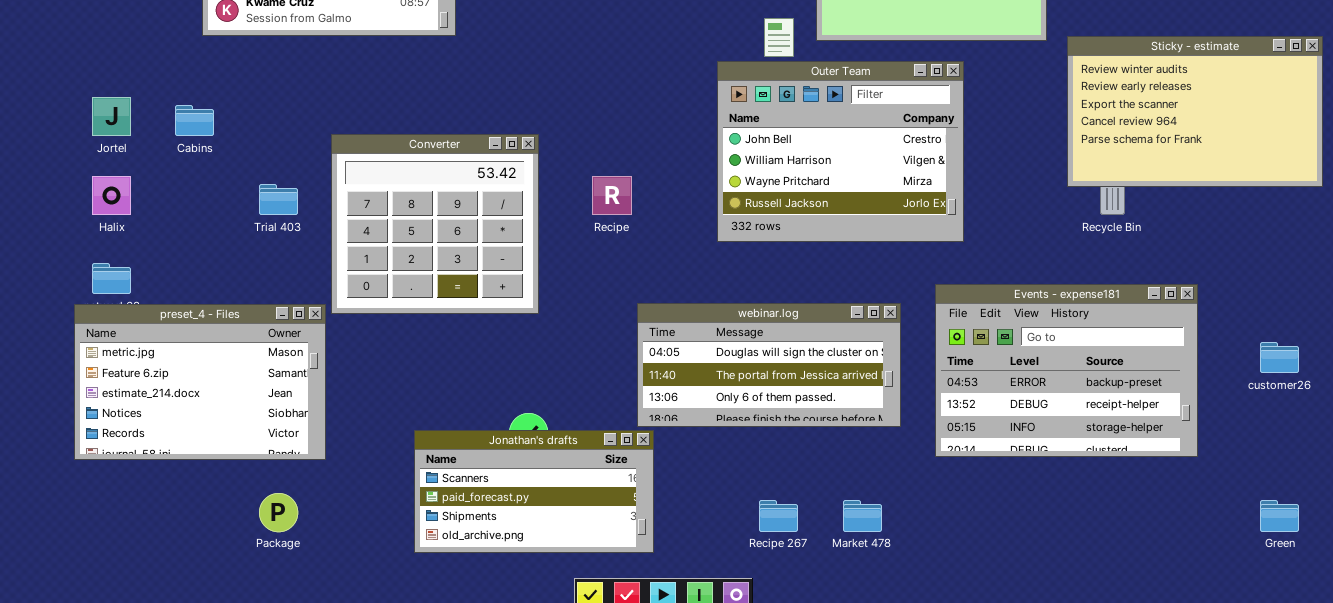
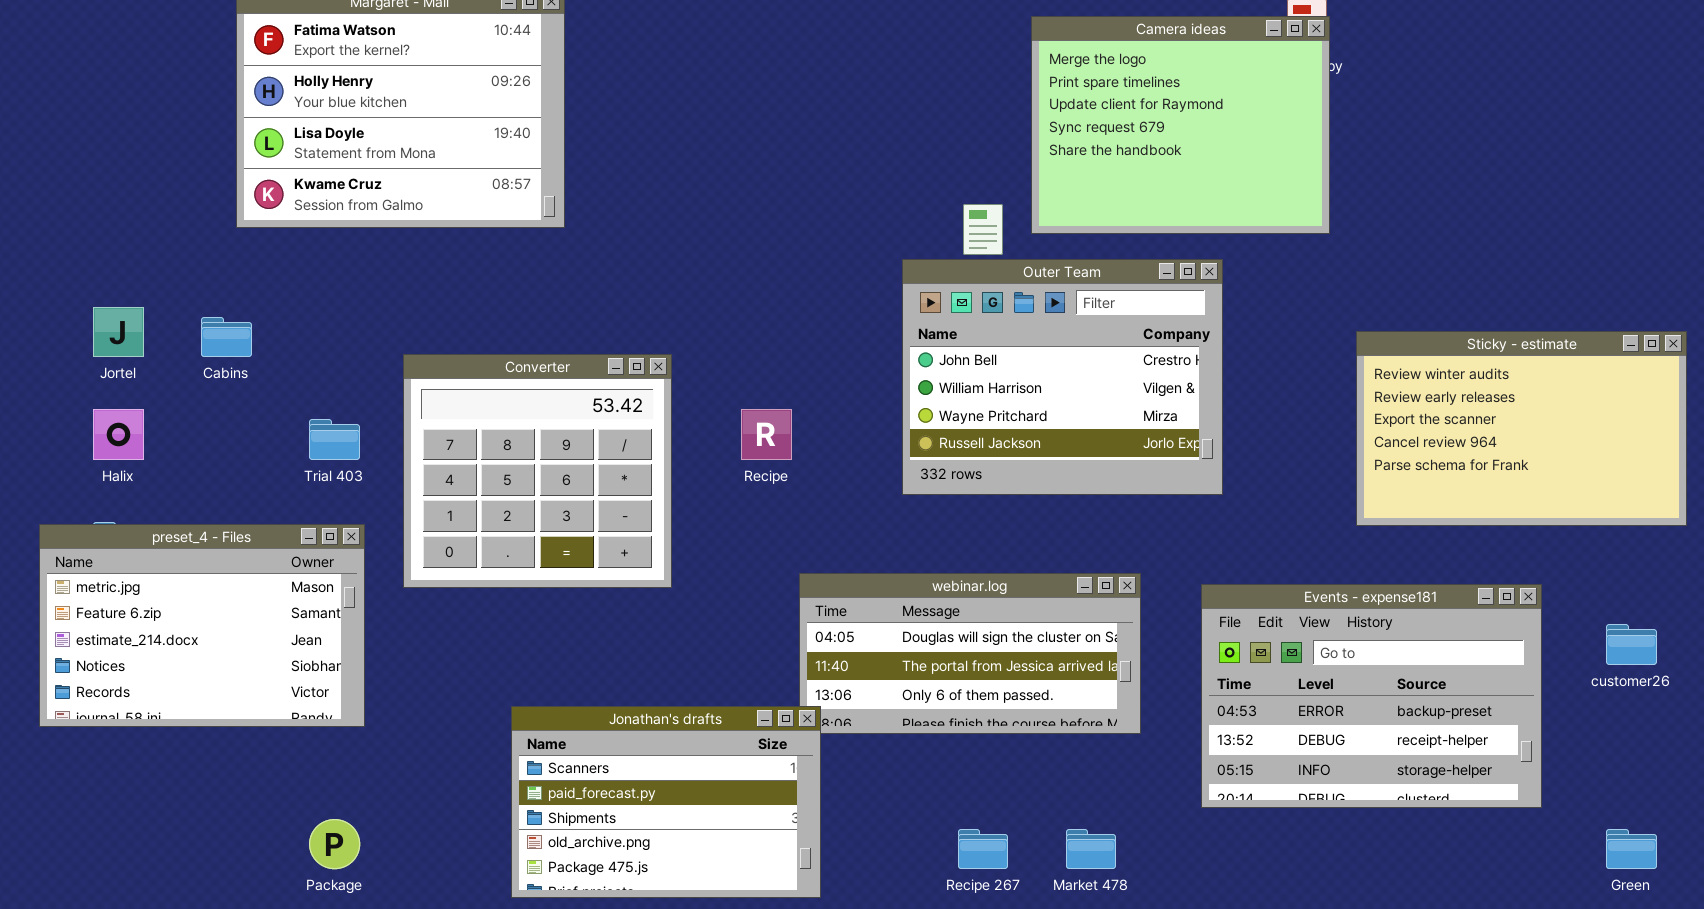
Sticky - estimate: [1067,36,1323,187] -> [1356,331,1687,526], moved
Events - expense181: [935,284,1198,457] -> [1201,584,1542,808], moved
preset_4 - Files: [74,304,326,460] -> [39,524,365,727], moved
Jonathan's drafts: [414,430,654,553] -> [511,706,821,898], resized

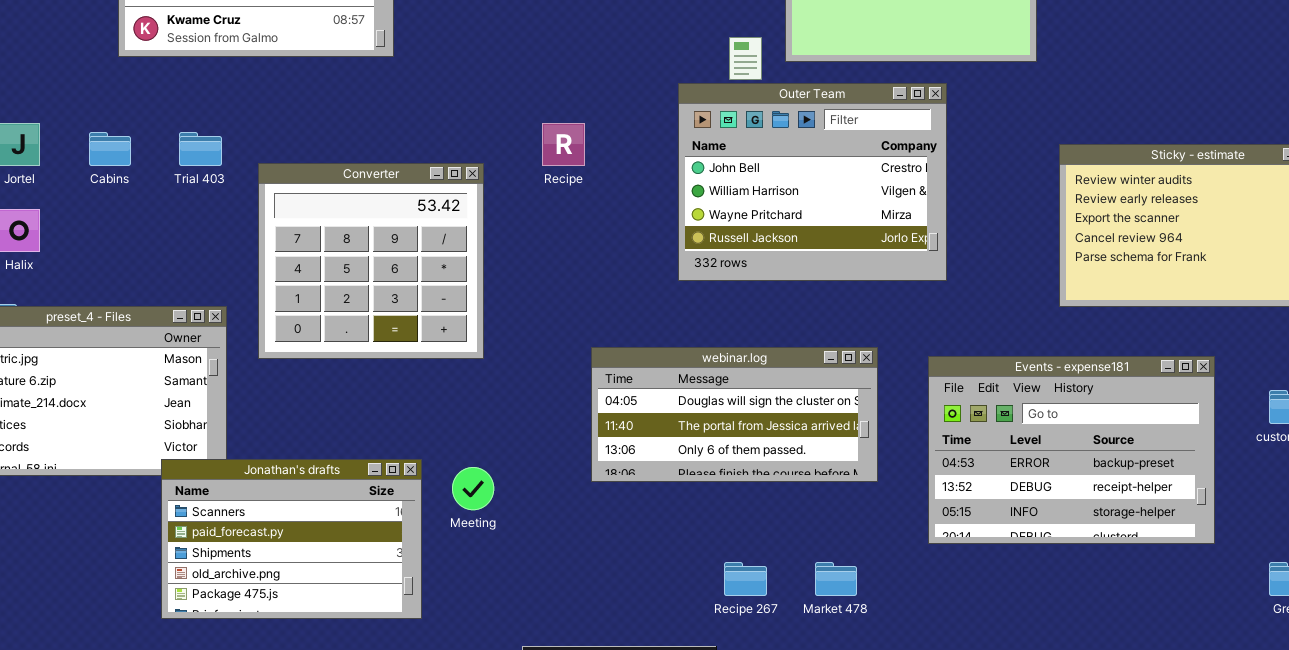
Recipe: [741,409,792,460] -> [542,123,585,166], moved
Trial 403: [309,419,360,460] -> [179,132,222,166], moved
Jonathan's drafts: [511,706,821,898] -> [161,459,422,619], moved

